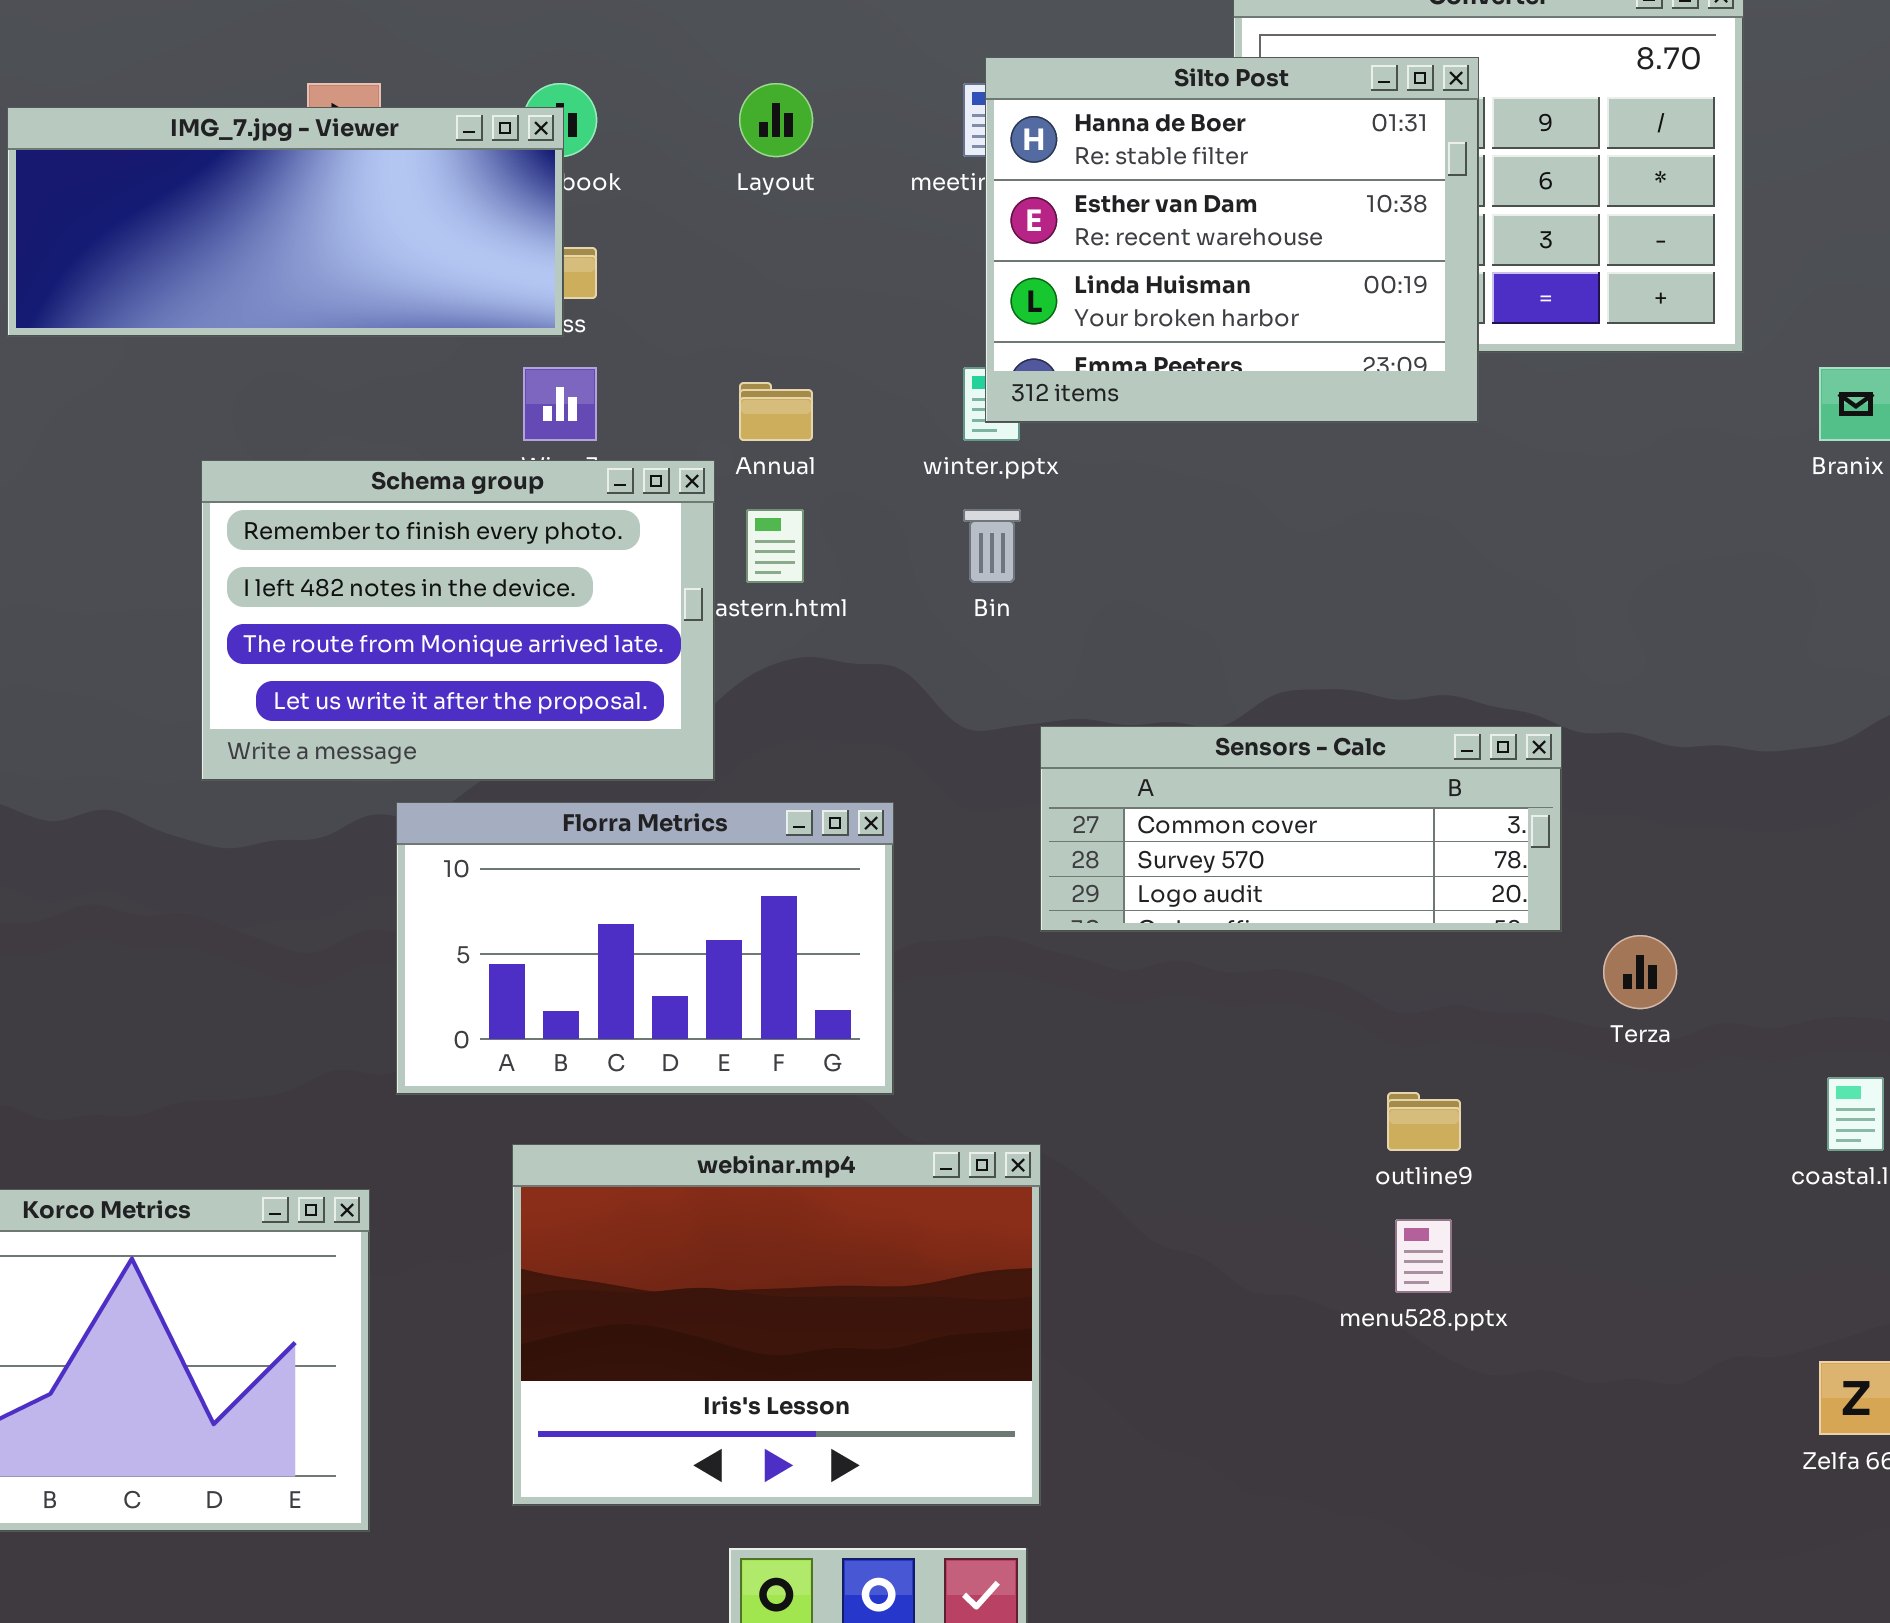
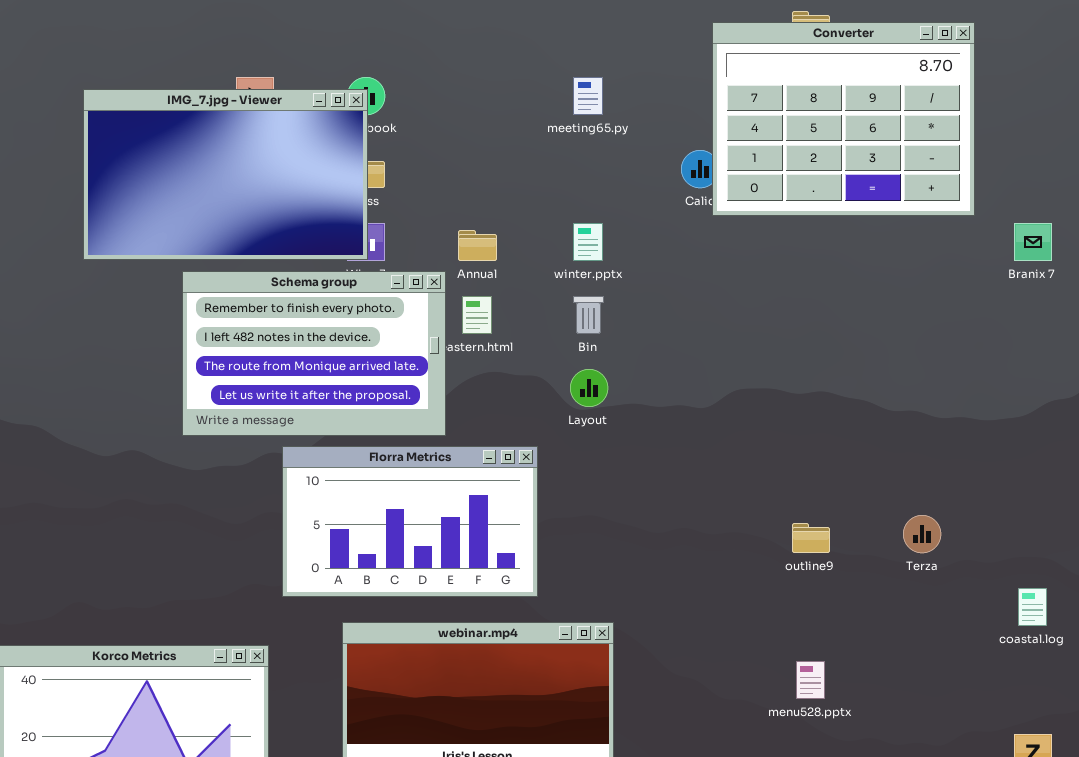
Silto Post: [985,57,1479,423] -> none, closed
Layout: [739,83,813,157] -> [570,369,608,407], moved
IMG_7.jpg - Viewer: [7,107,564,337] -> [83,89,368,260], resized
Sensors - Calc: [1040,726,1562,932] -> none, closed
outline9: [1387,1092,1461,1151] -> [792,523,830,553], moved

